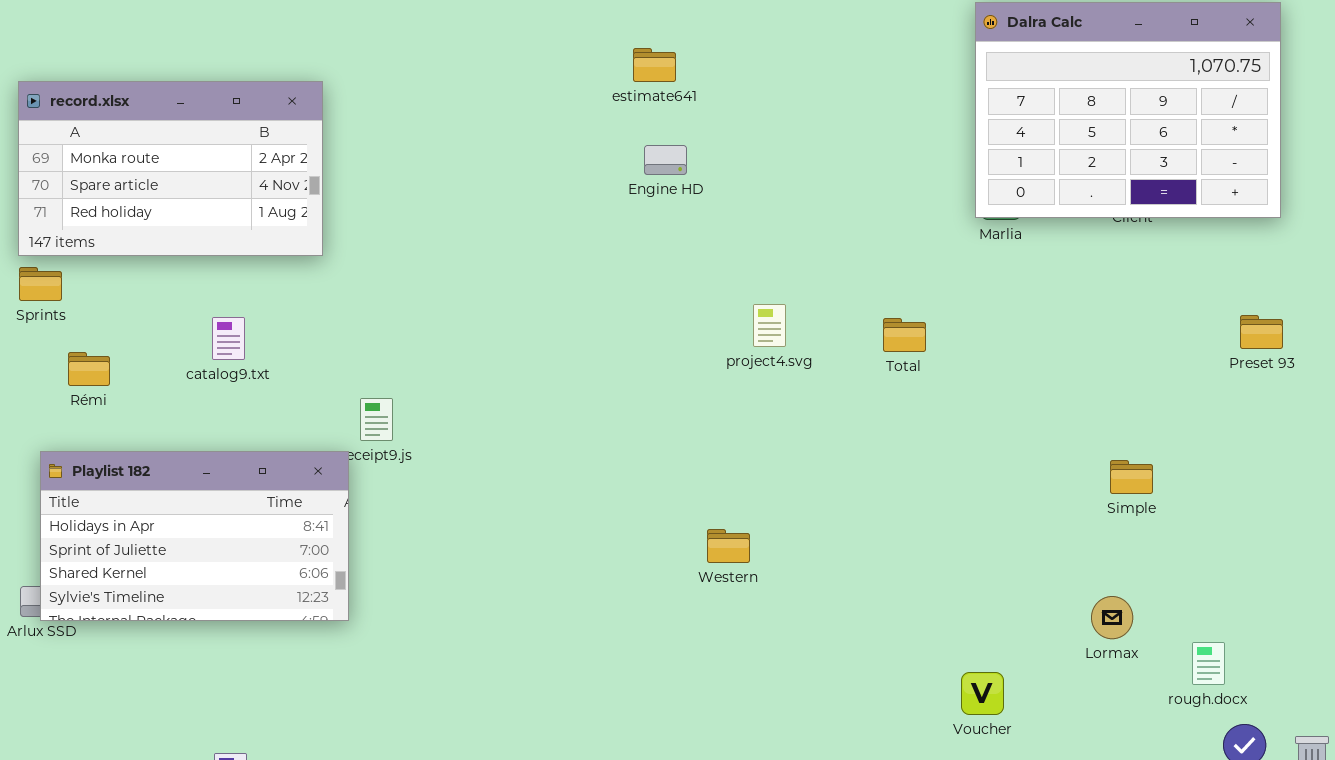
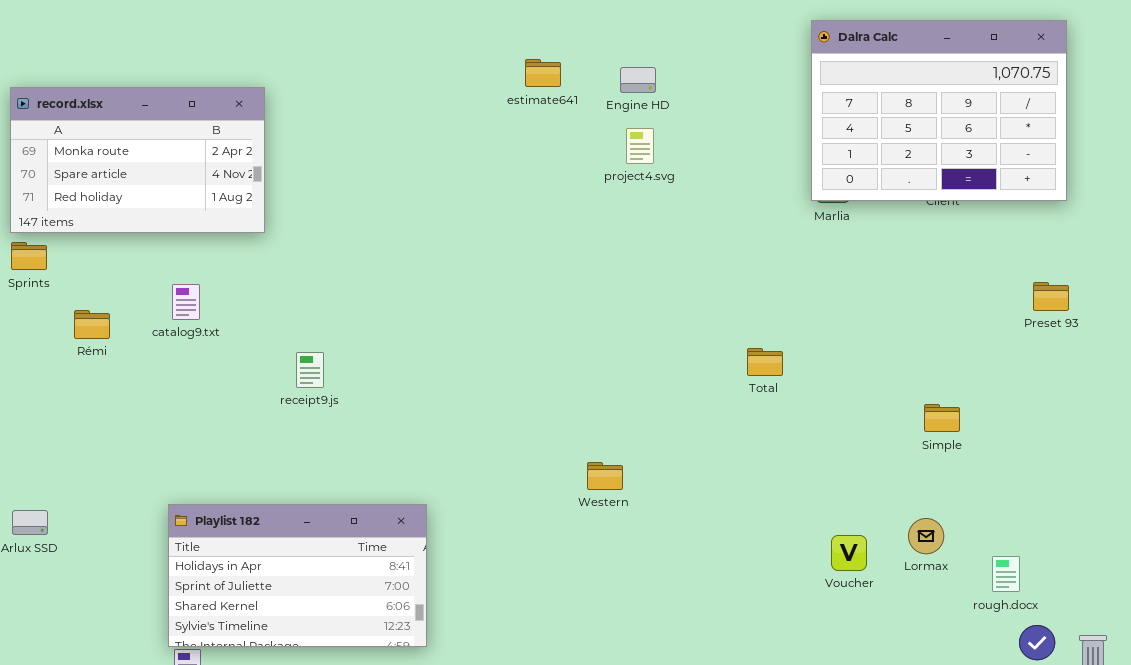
Engine HD: [644,145,687,175] -> [620,67,656,93], moved
project4.svg: [753,304,786,347] -> [626,128,654,164], moved
Total: [883,318,926,352] -> [747,348,783,376], moved
Rémi: [68,352,110,386] -> [74,310,110,339], moved
Playlist 182: [40,451,349,621] -> [168,504,427,647], moved
Voucher: [961,672,1004,715] -> [831,535,867,571], moved

